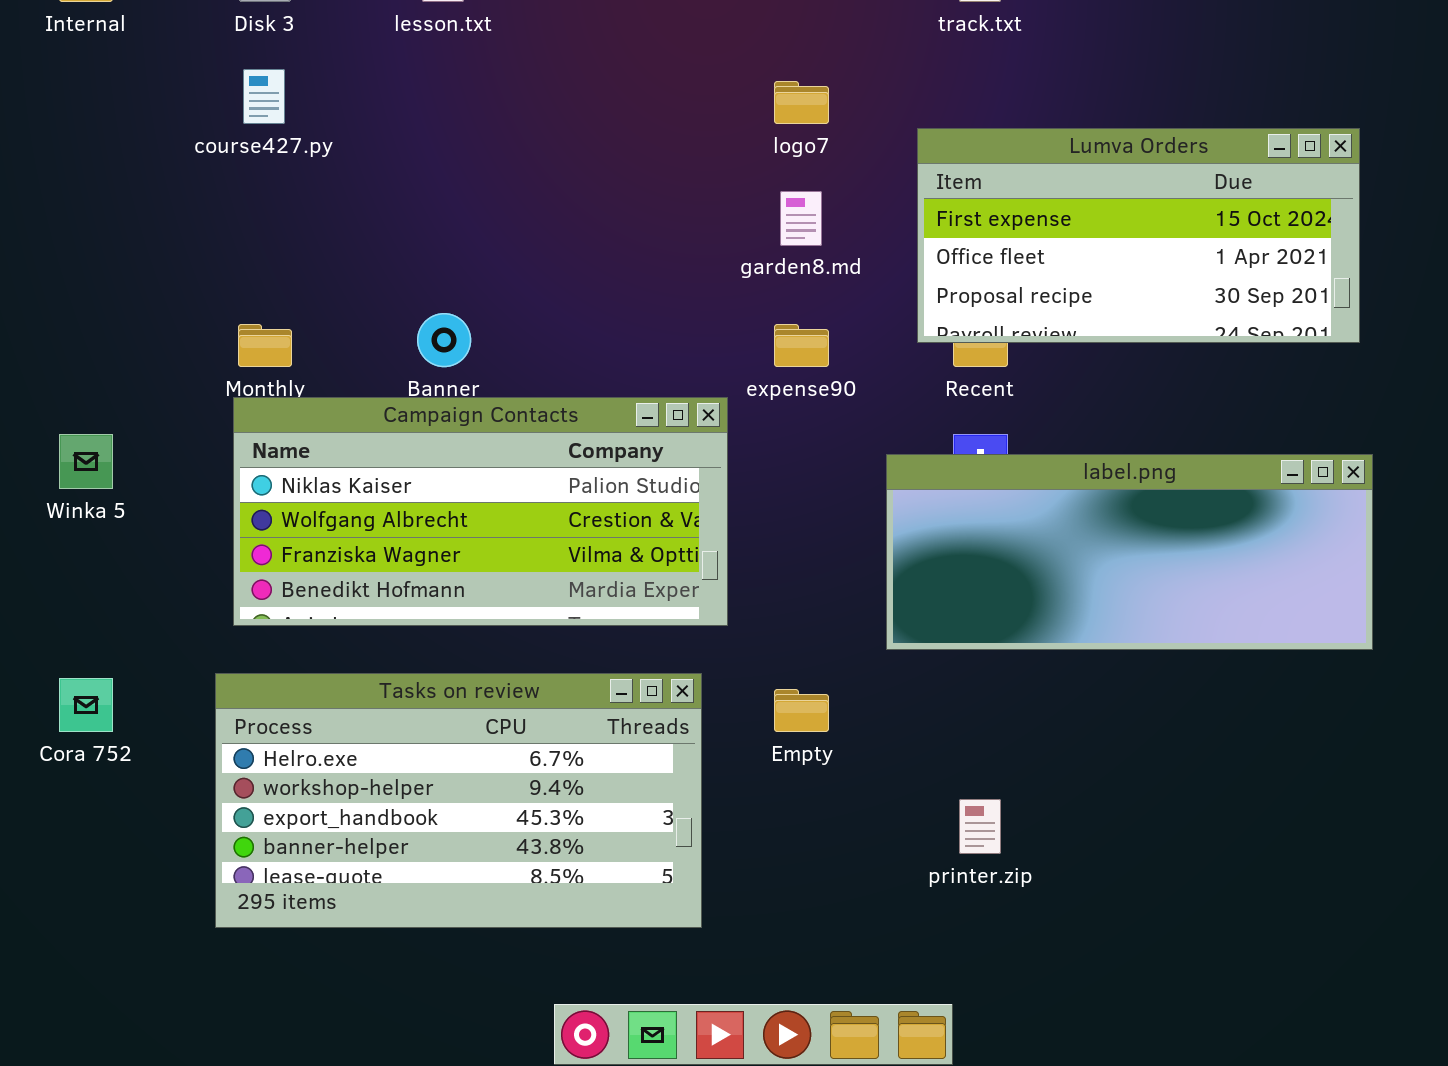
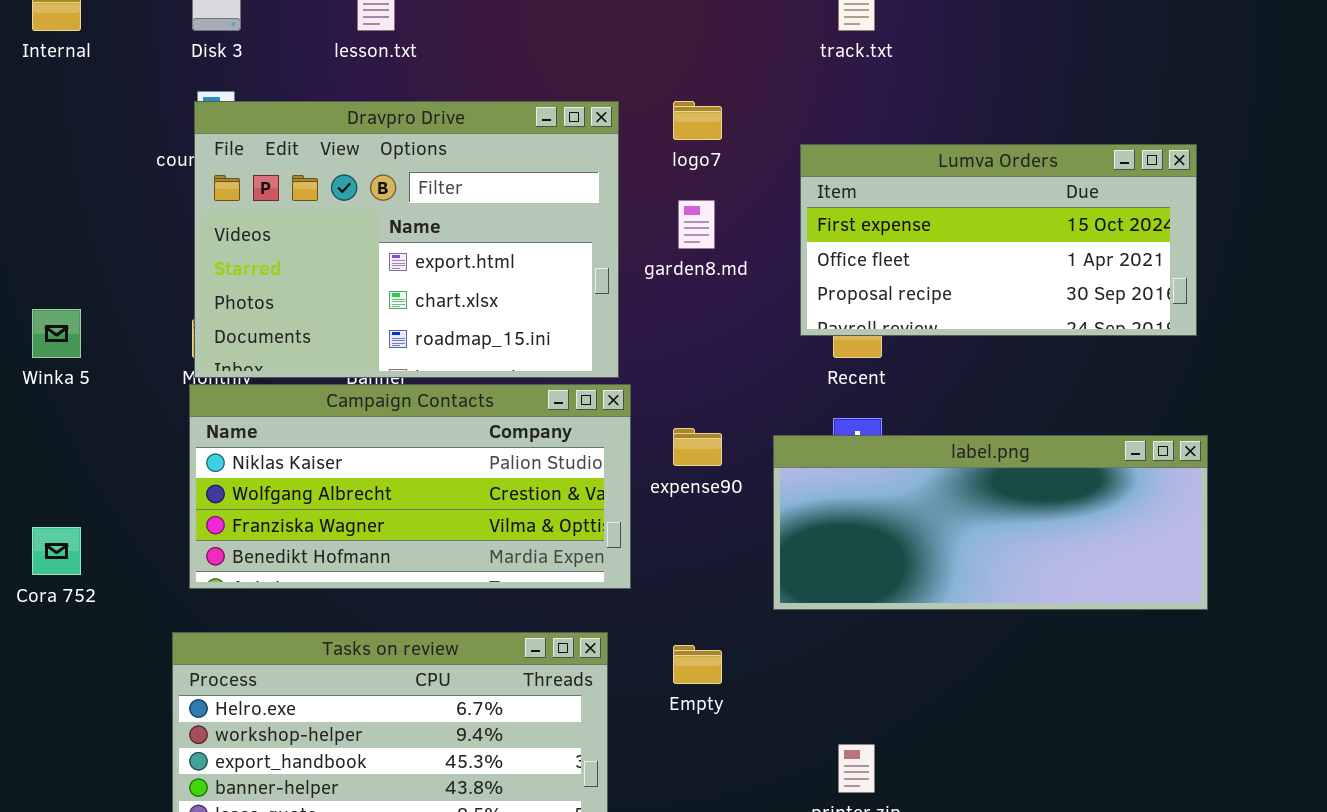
Dravpro Drive: none -> [194,101,619,378], opened
expense90: [774,324,829,367] -> [673,428,722,466], moved
Winka 5: [59,434,113,489] -> [32,309,81,358], moved
Cora 752: [59,678,113,732] -> [32,527,81,575], moved

